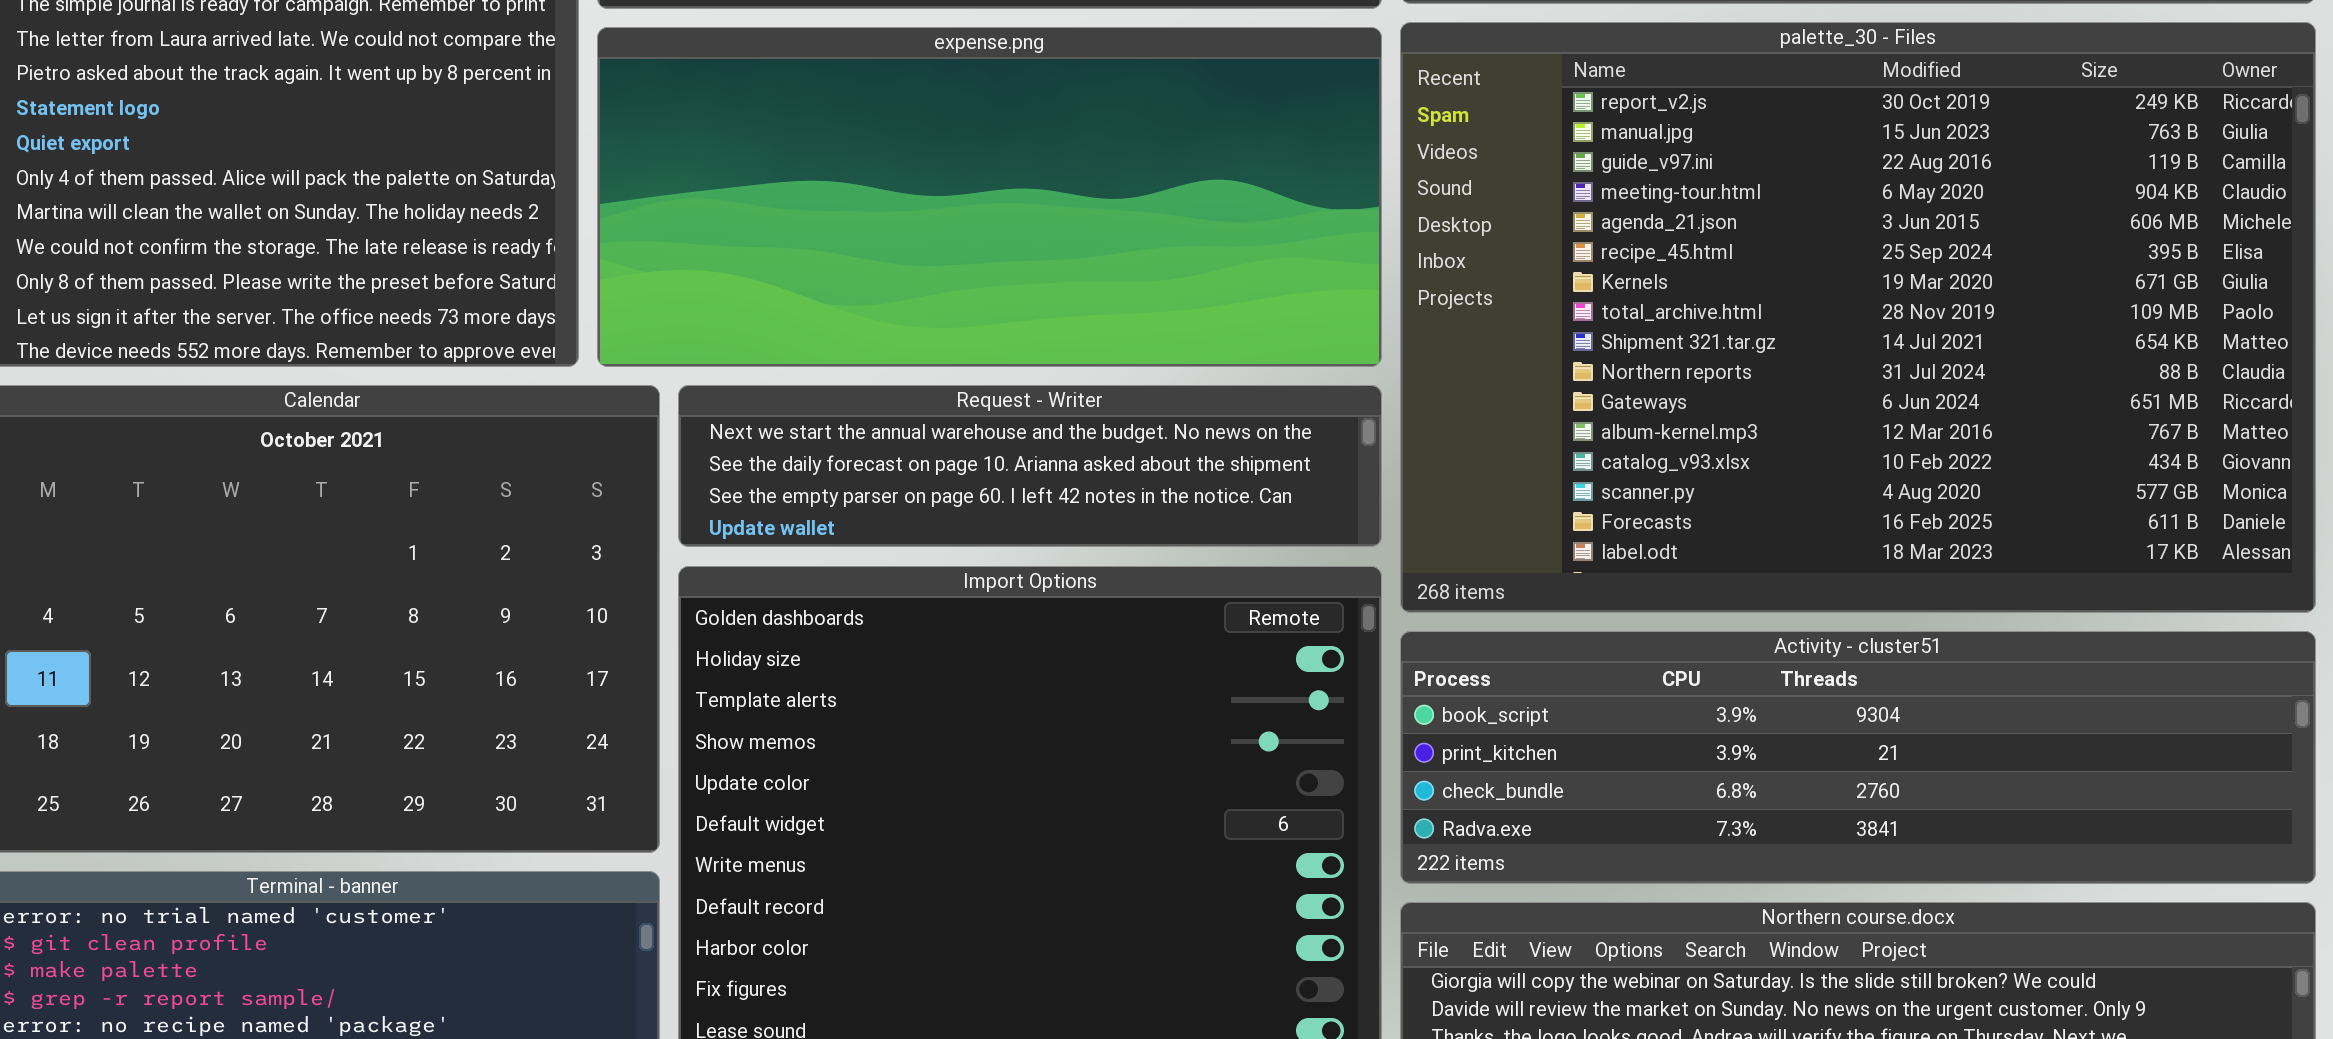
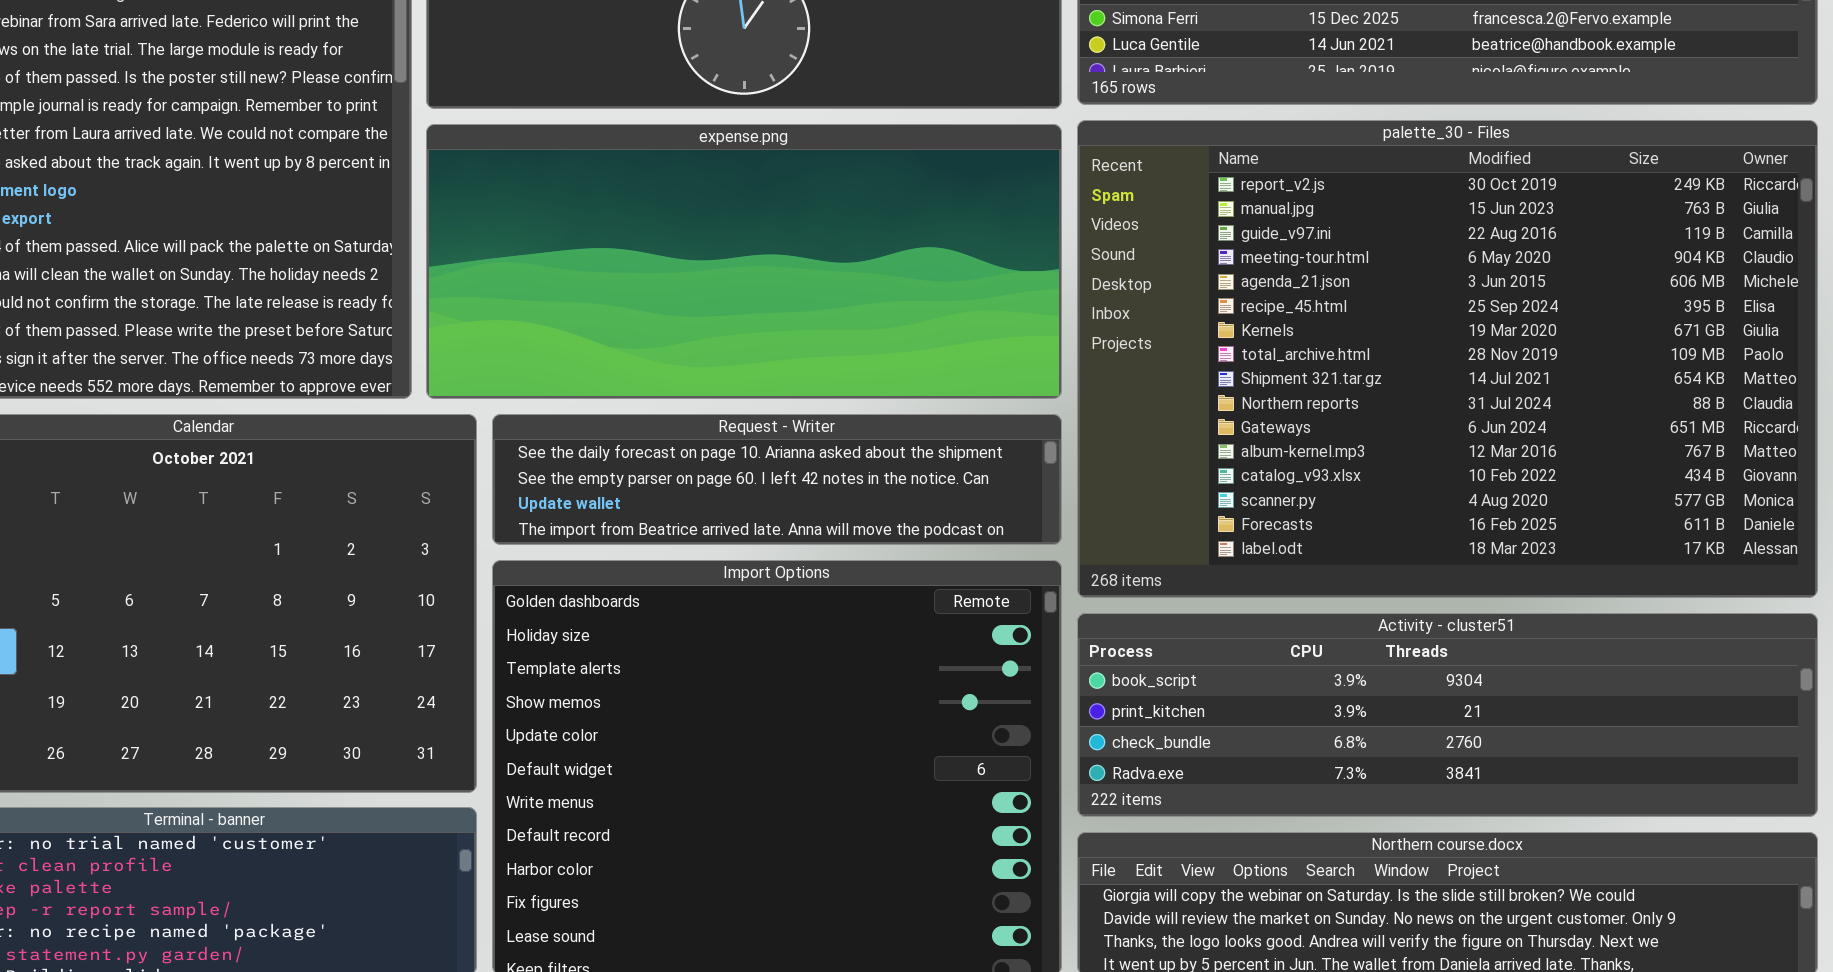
Request - Writer: [678,385,1382,547] -> [492,414,1062,545], scrolled down 1 row

